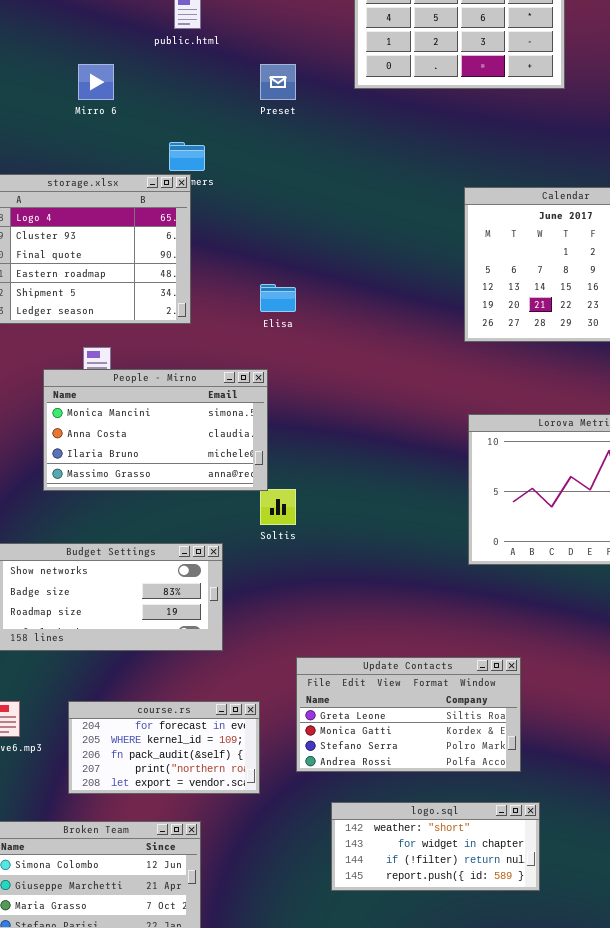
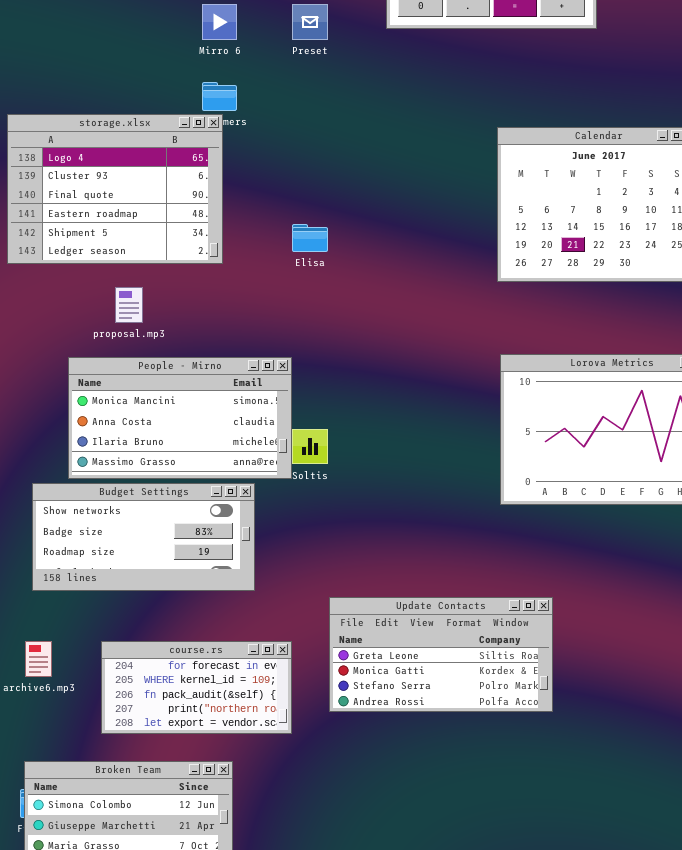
Mirro 6: [78,64,114,100] -> [202,4,237,40], moved
People - Mirno: [43,369,268,491] -> [68,357,292,479], moved
logo.sql: [331,802,540,891] -> none, closed

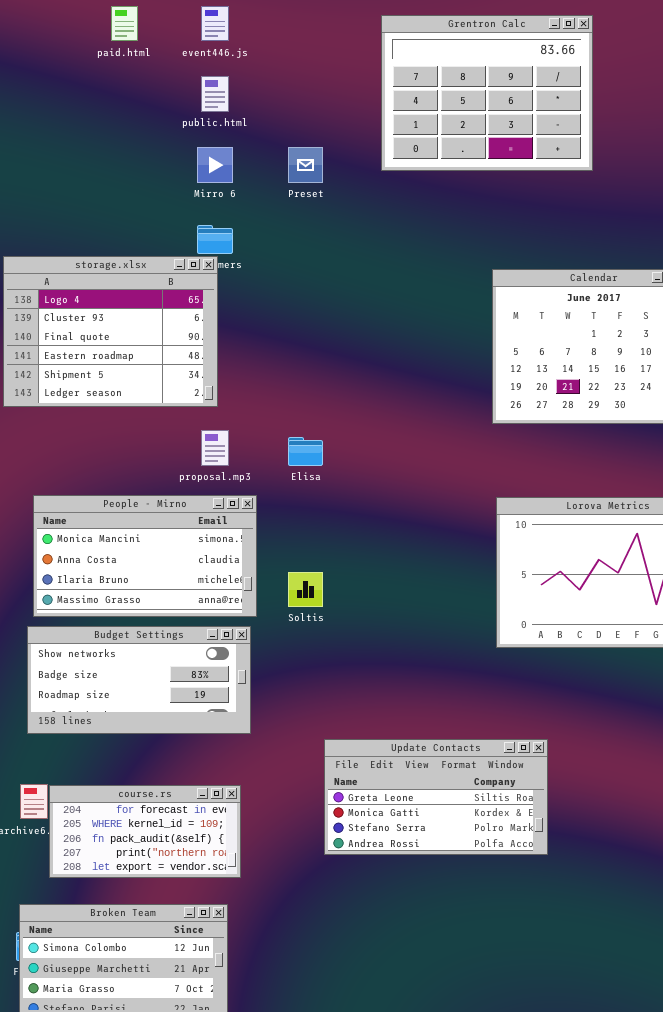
Elisa: [292,224,328,252] -> [288,437,323,466], moved
proposal.mp3: [115,287,143,323] -> [201,430,229,466], moved
People - Mirno: [68,357,292,479] -> [33,495,257,617], moved
course.rs: [101,641,292,734] -> [49,785,241,878], moved

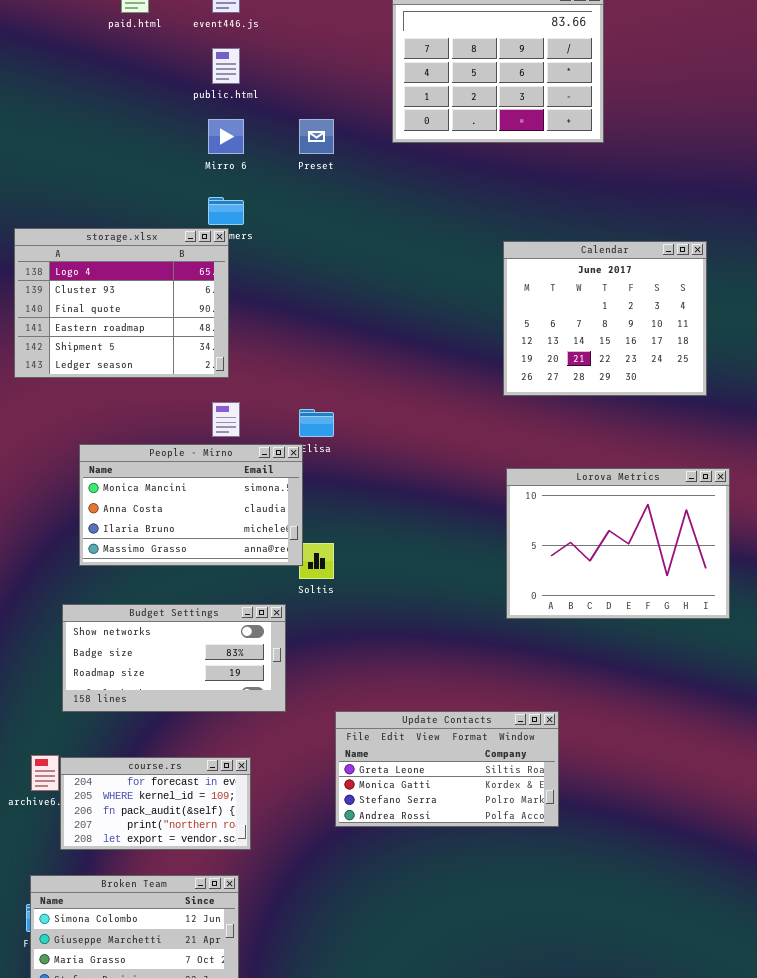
People - Mirno: [33,495,257,617] -> [79,444,303,566], moved
Budget Settings: [27,626,251,734] -> [62,604,286,712], moved

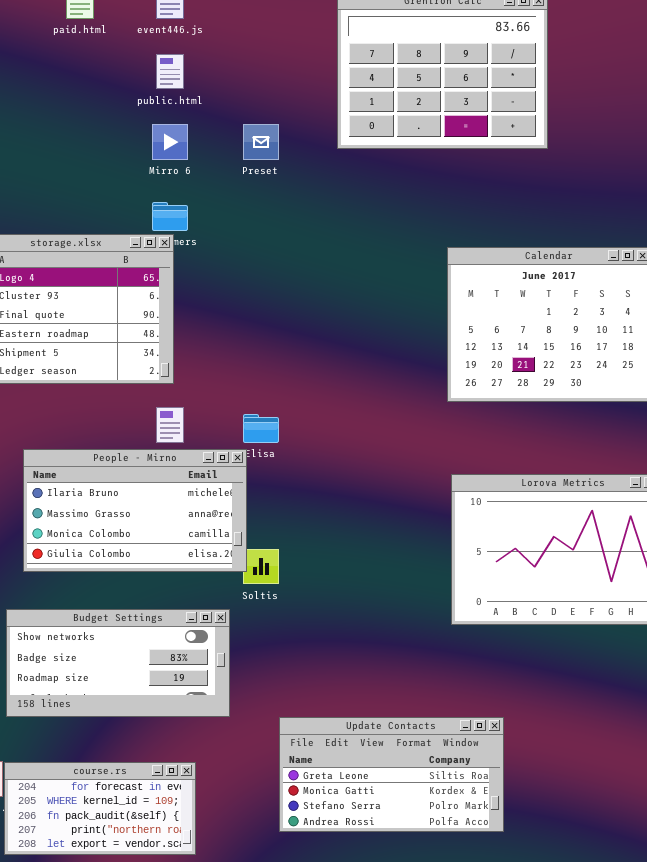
People - Mirno: [79,444,303,566] -> [23,449,247,572], scrolled down 2 rows

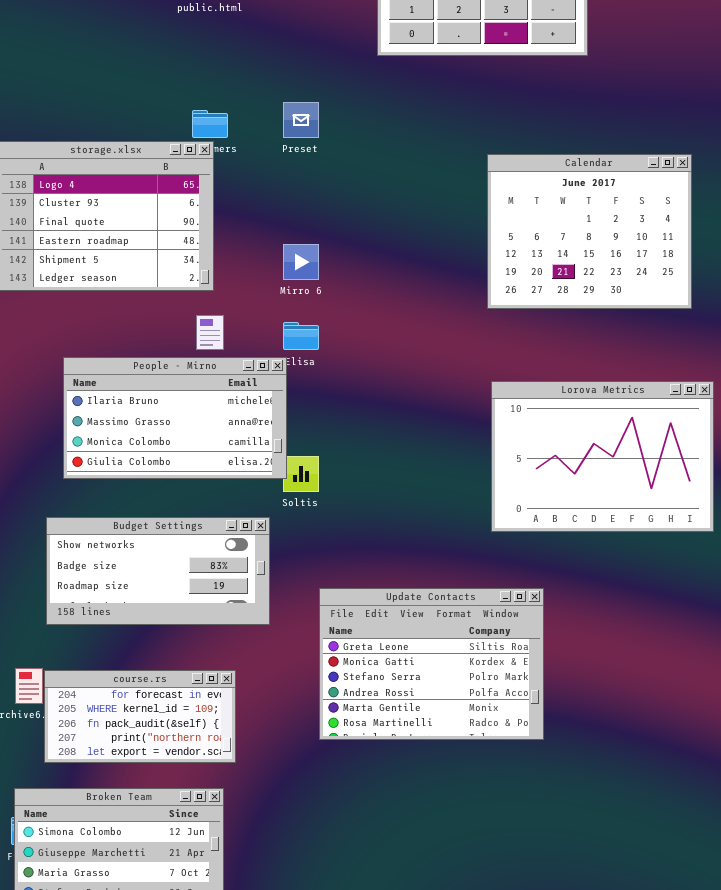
Mirro 6: [152,124,188,160] -> [283,244,319,280], moved
Preset: [243,124,279,160] -> [283,102,319,138], moved
Update Contacts: [279,717,504,832] -> [319,588,544,740], resized

